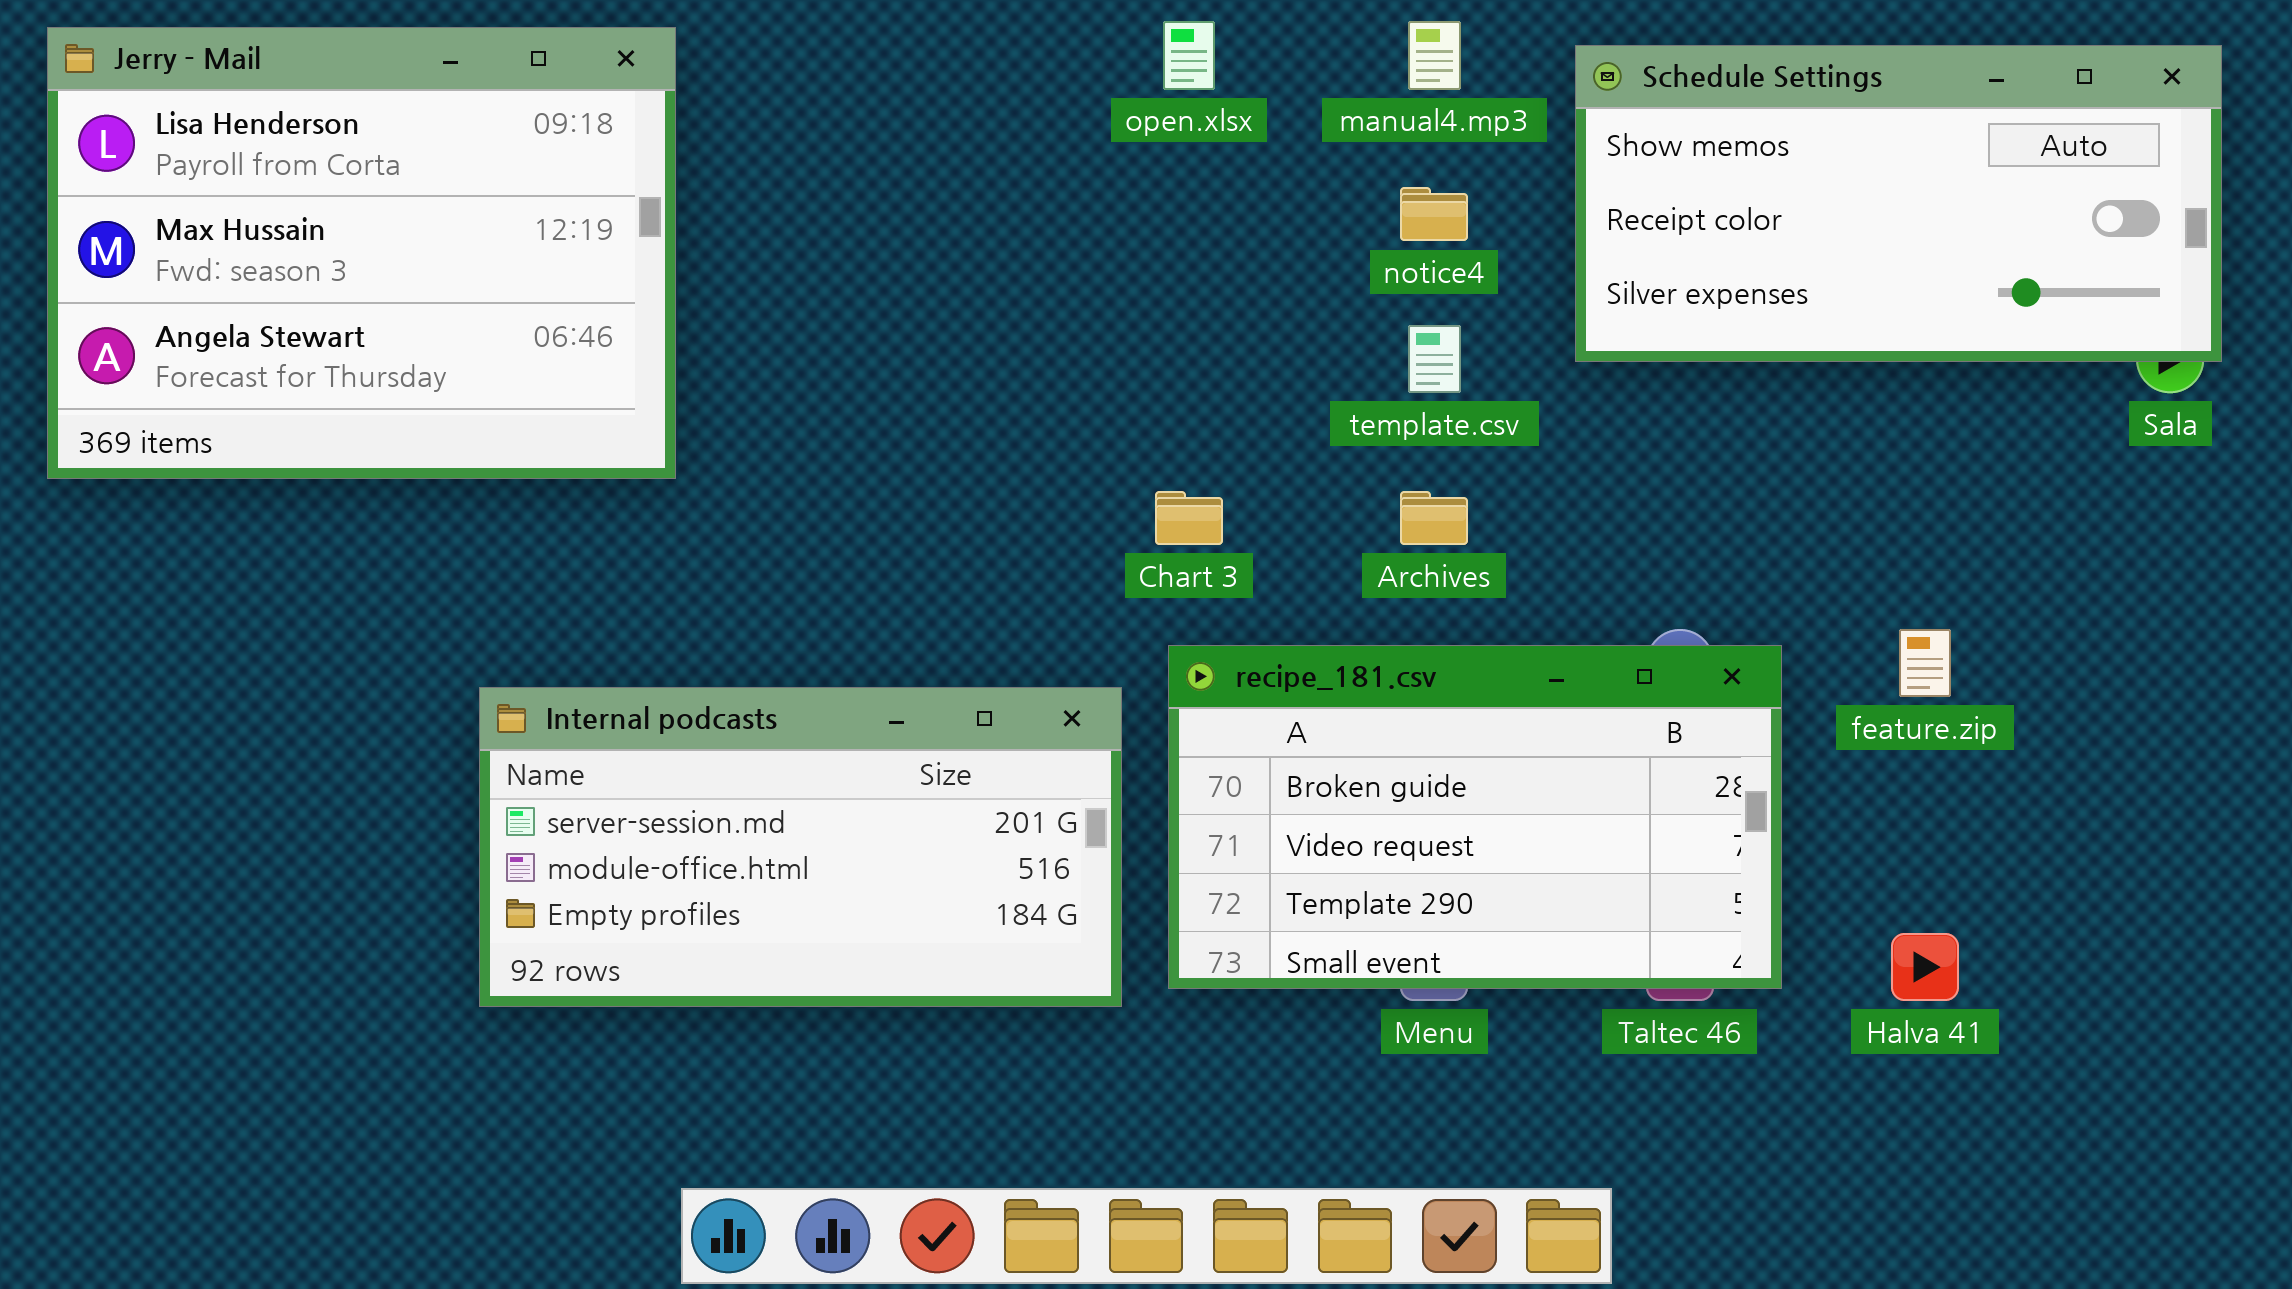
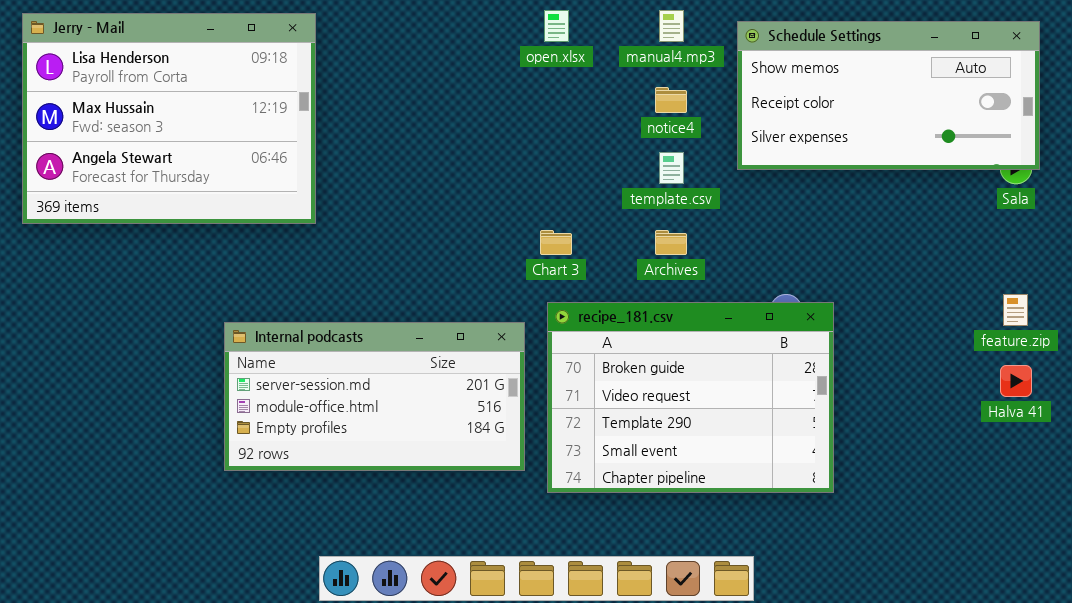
feature.zip: [1899,629,1951,697] -> [1003,294,1028,326], moved
recipe_181.csv: [1168,645,1782,989] -> [547,302,834,493], resized
Halva 41: [1891,933,1959,1001] -> [1000,365,1032,397], moved

